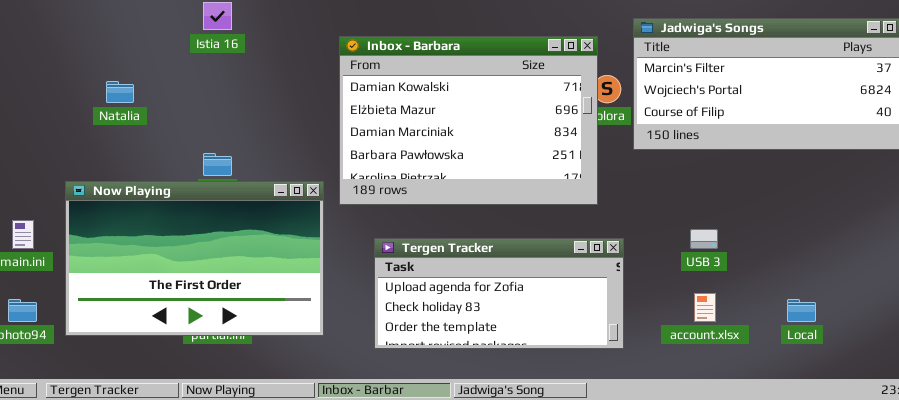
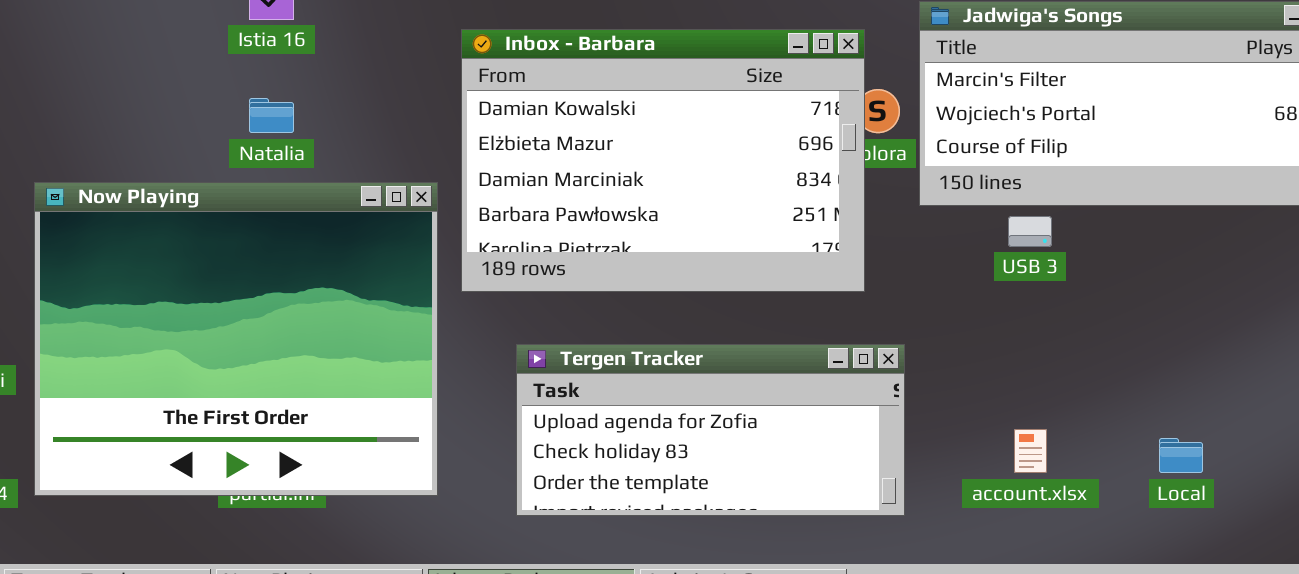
Natalia: [106,81,134,103] -> [249,98,294,133], moved
Now Playing: [65,181,324,336] -> [34,182,438,496], resized
USB 3: [690,229,718,249] -> [1008,216,1052,247], moved

